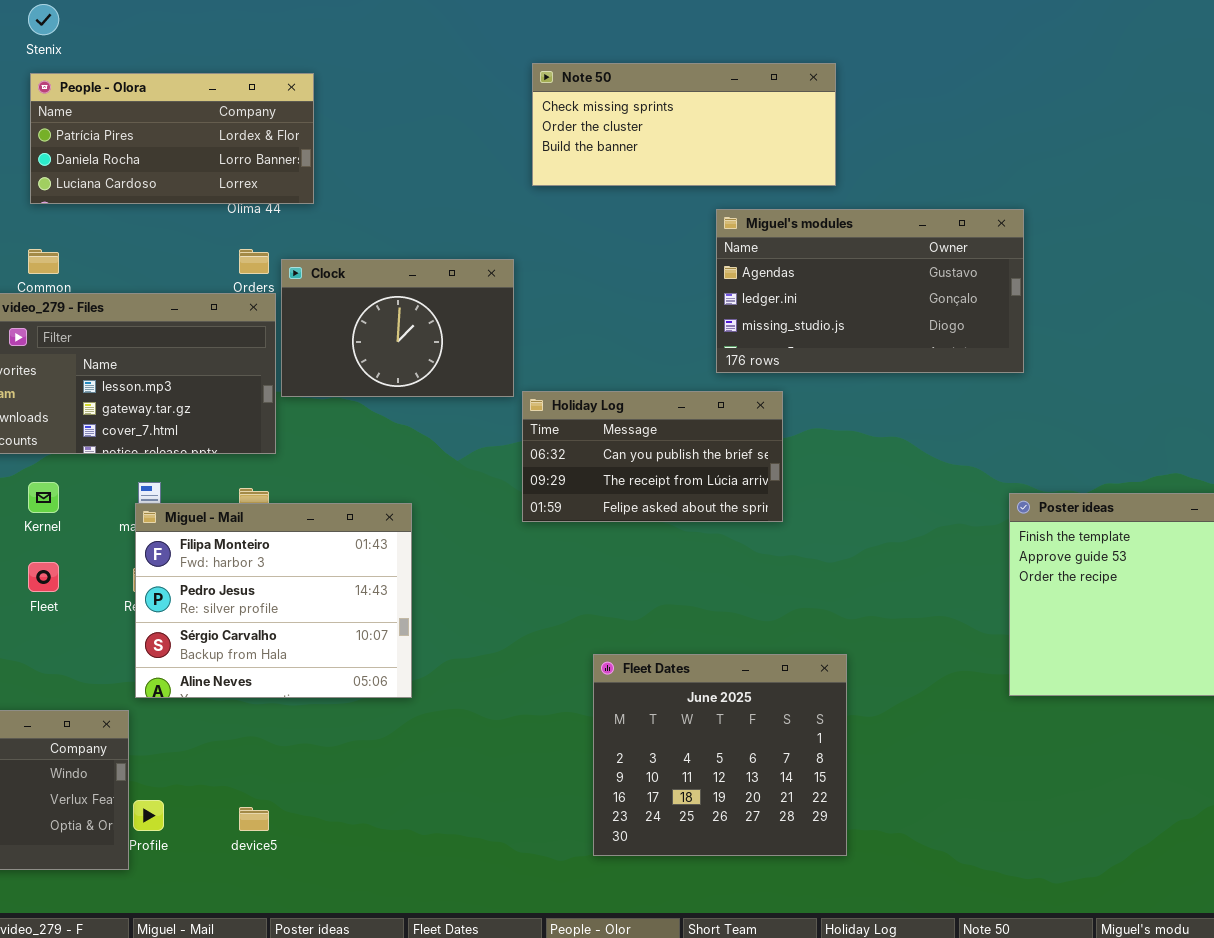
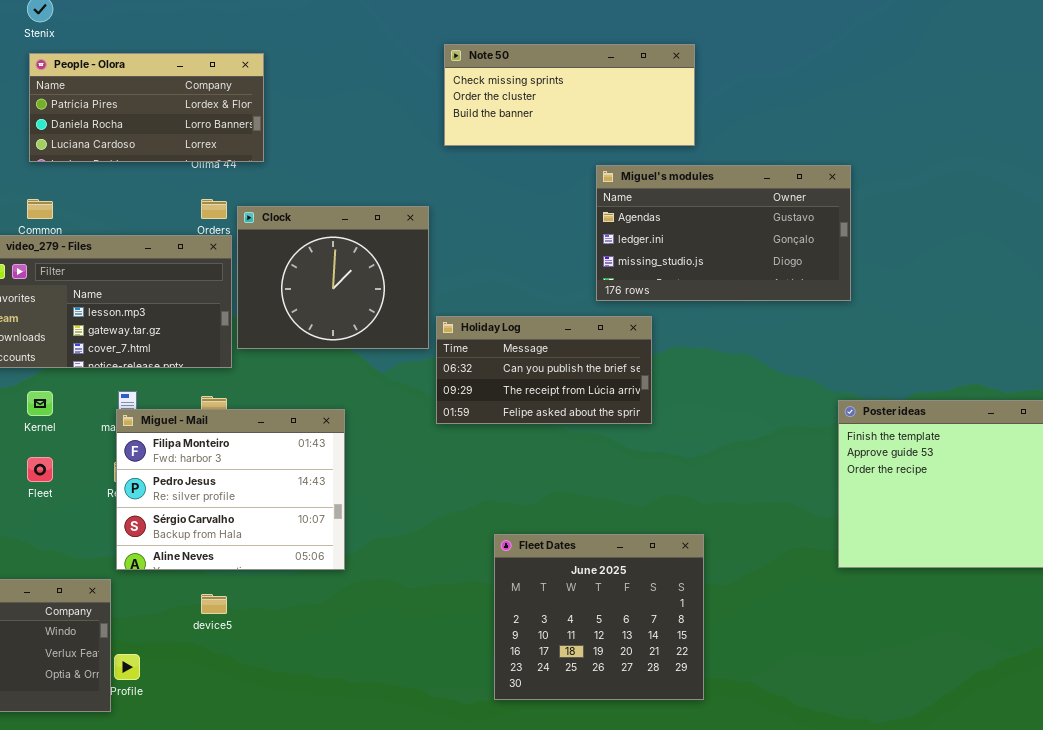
Clock: [281,259,514,397] -> [237,206,429,349], resized
device5: [239,807,269,831] -> [201,594,227,614], moved

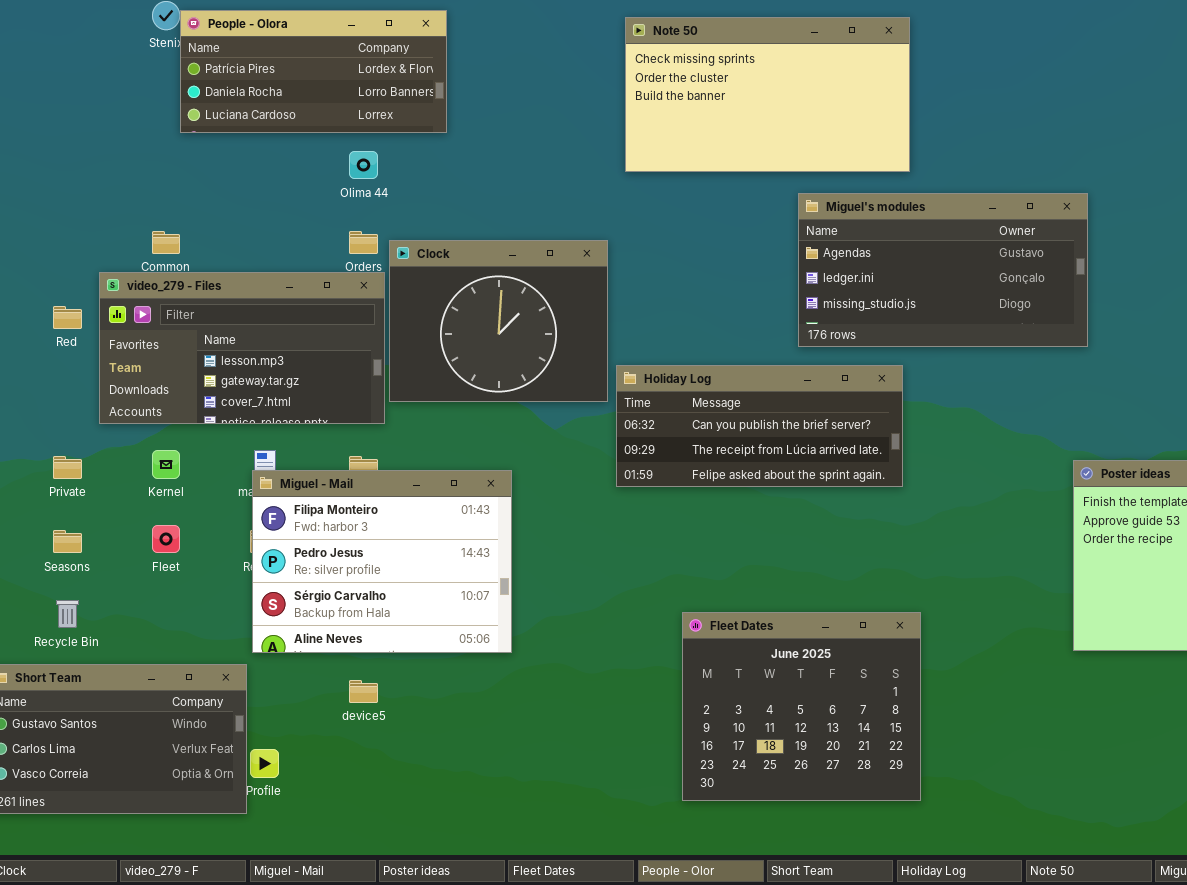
Note 50: [444,44,695,146] -> [625,17,910,172], resized
People - Olora: [29,53,264,162] -> [180,10,447,133], moved
Holiday Log: [436,316,652,424] -> [616,365,903,487], resized

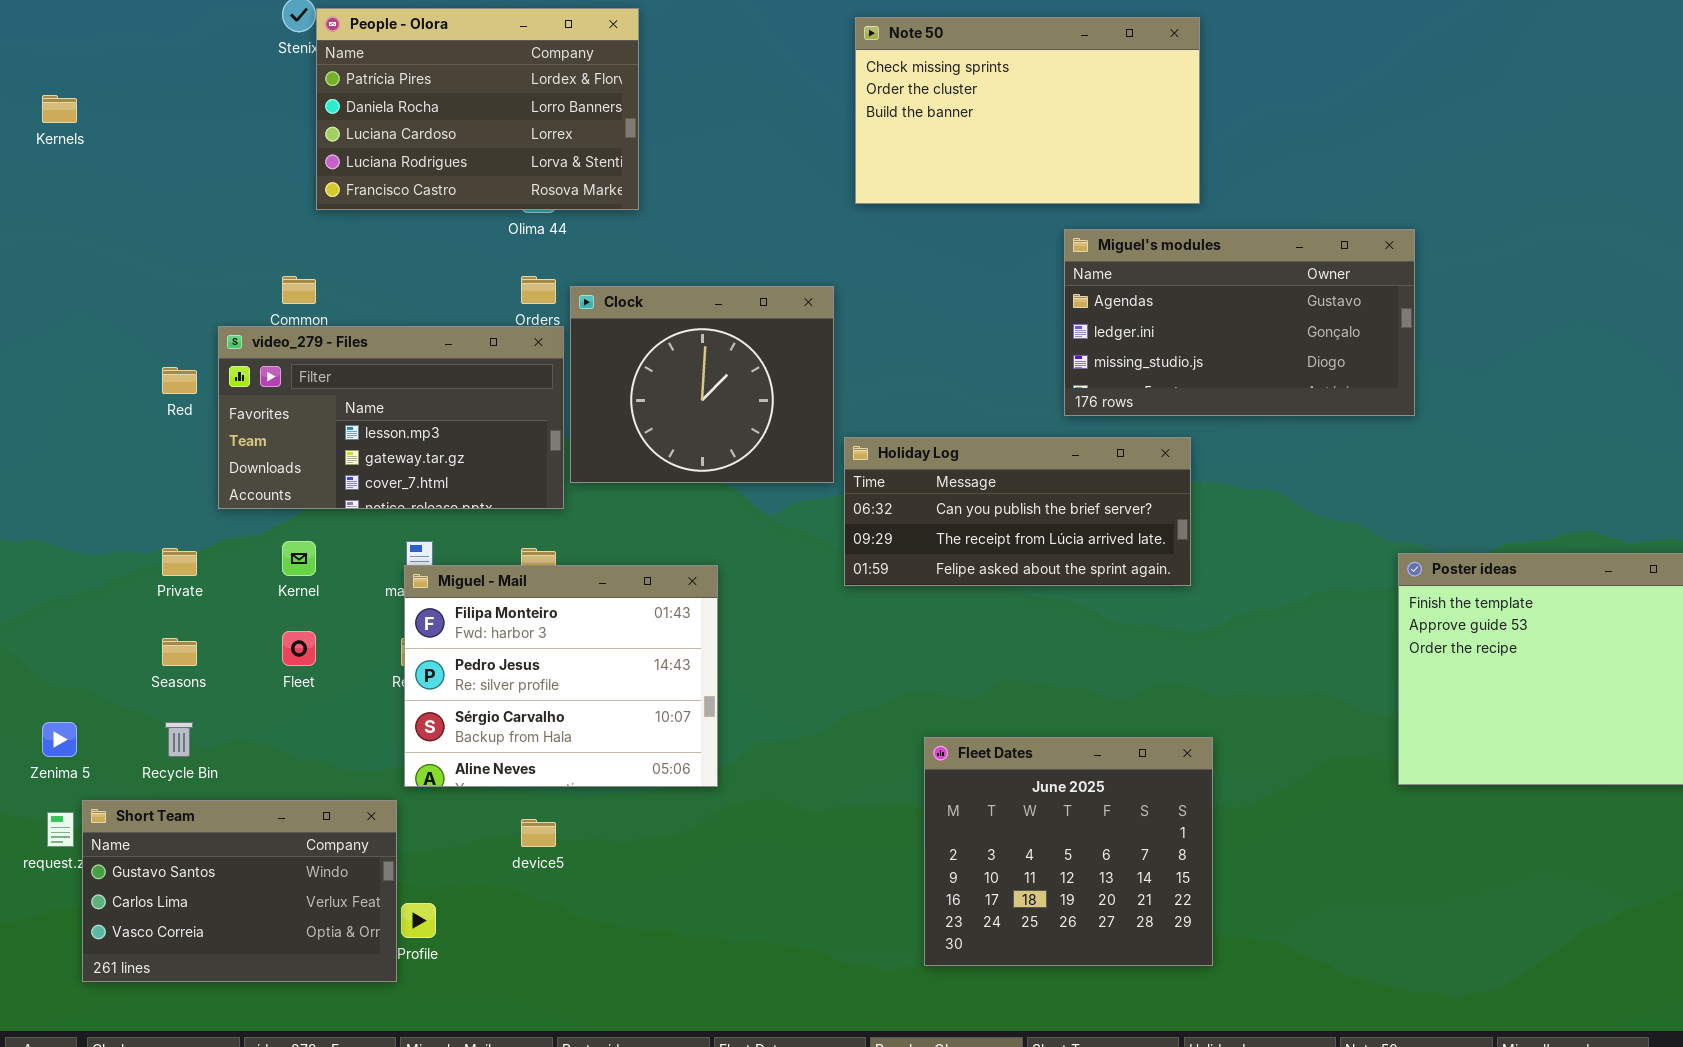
People - Olora: [180,10,447,133] -> [316,8,639,210], resized

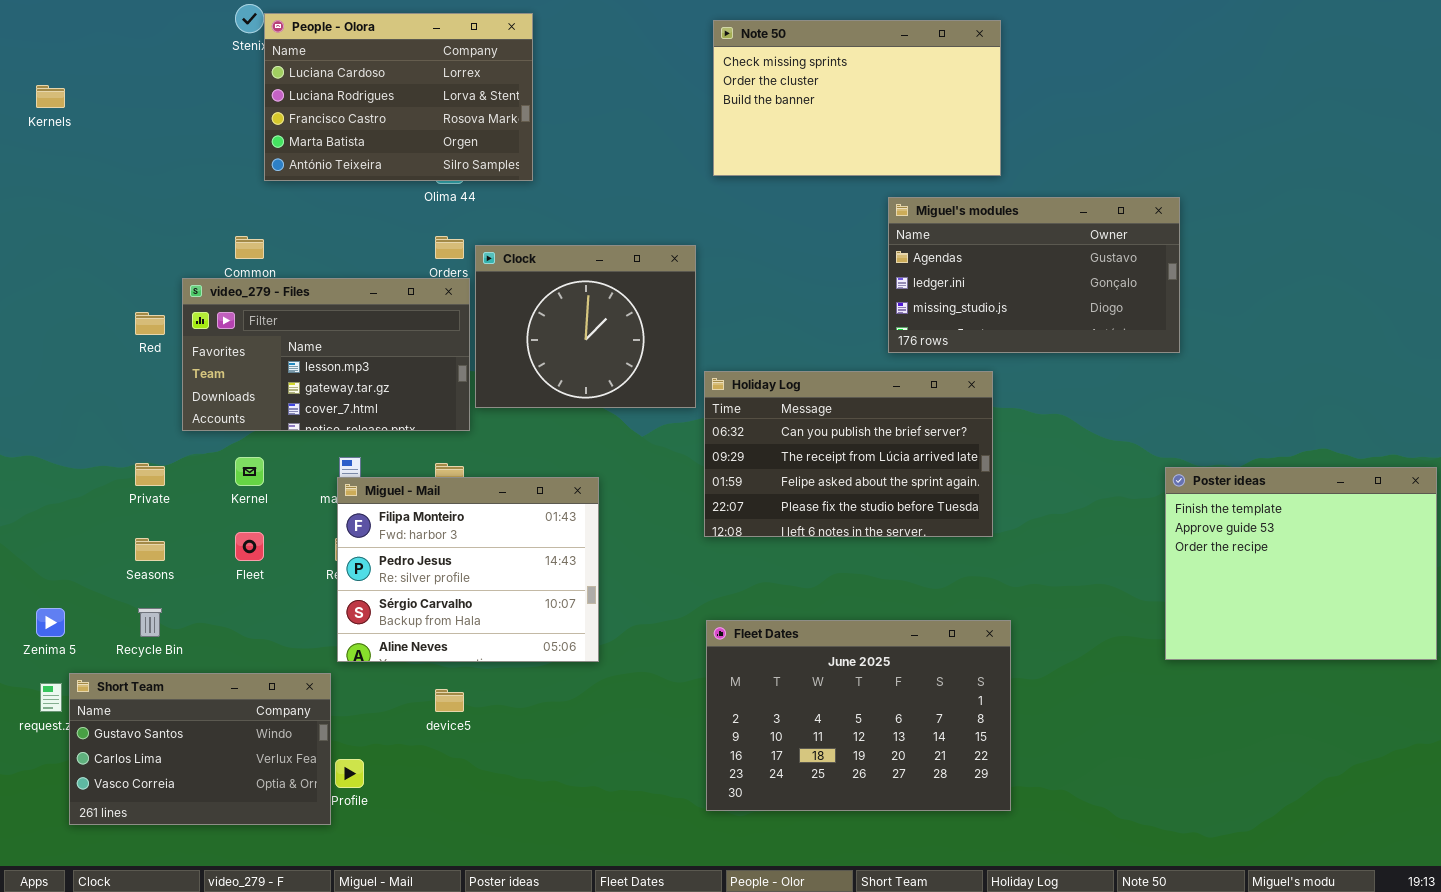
People - Olora: [316,8,639,210] -> [264,13,533,181], scrolled down 2 rows
Holiday Log: [844,437,1191,586] -> [704,371,993,537], resized
Fleet Dates: [924,737,1213,966] -> [706,620,1011,811], resized

